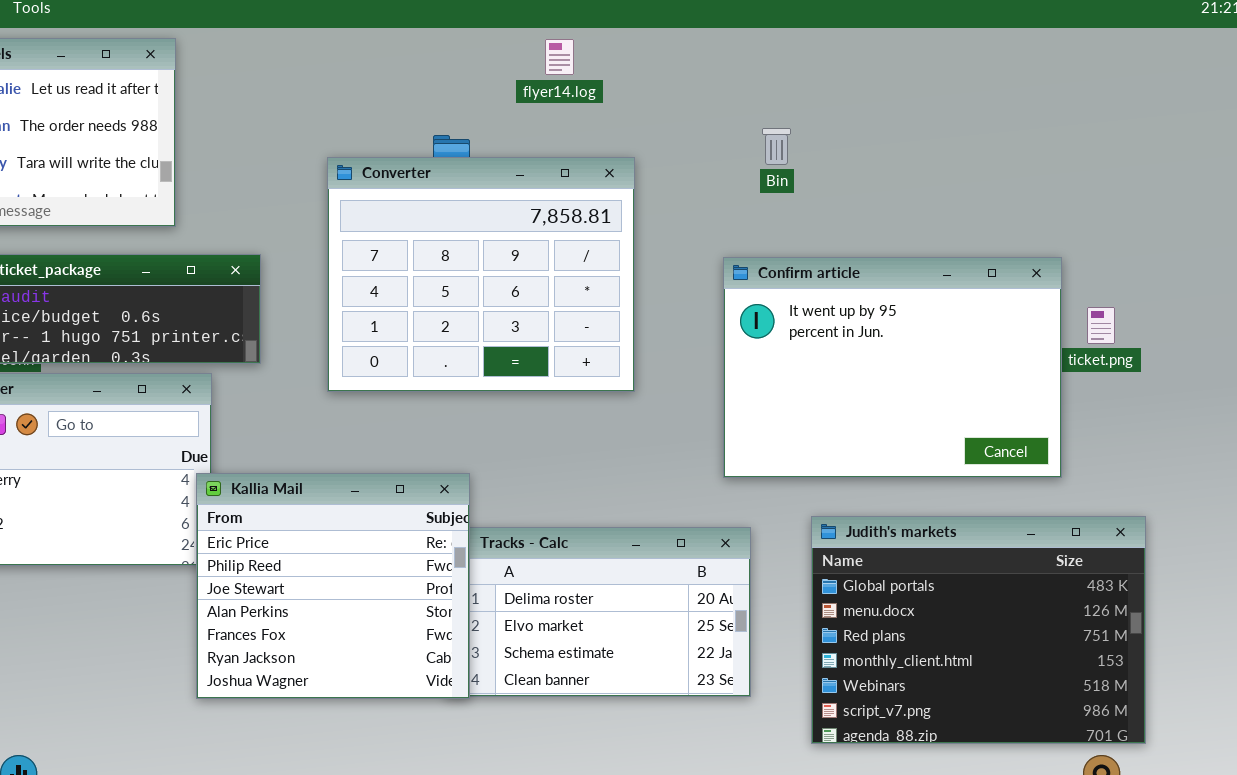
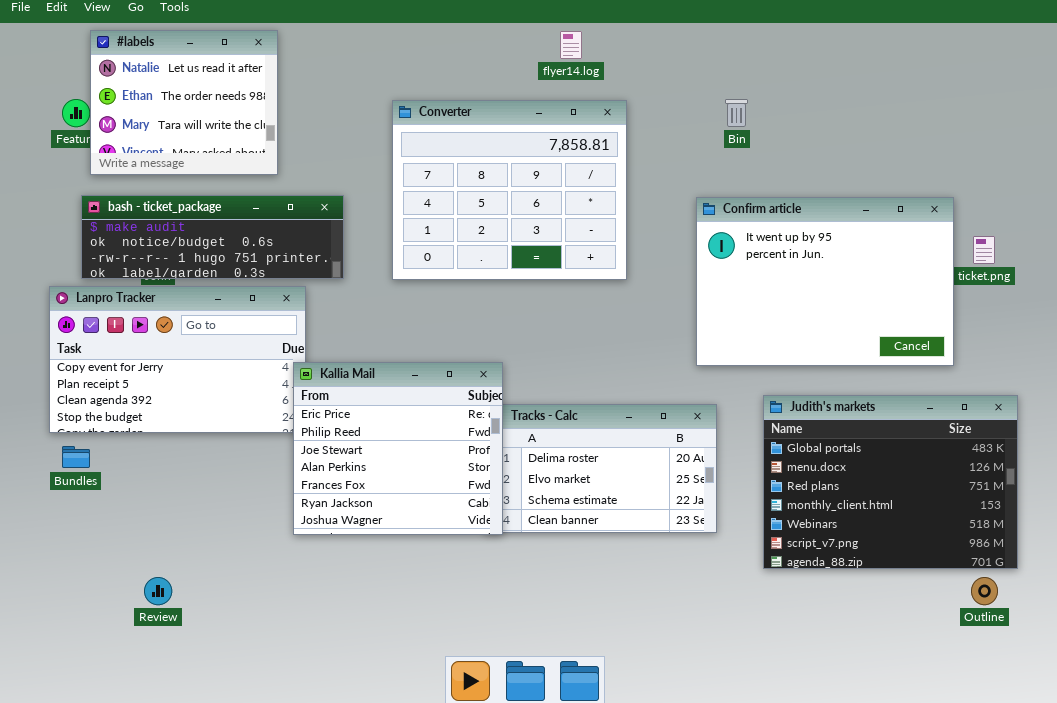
Converter: [327,157,635,392] -> [392,100,627,280], moved

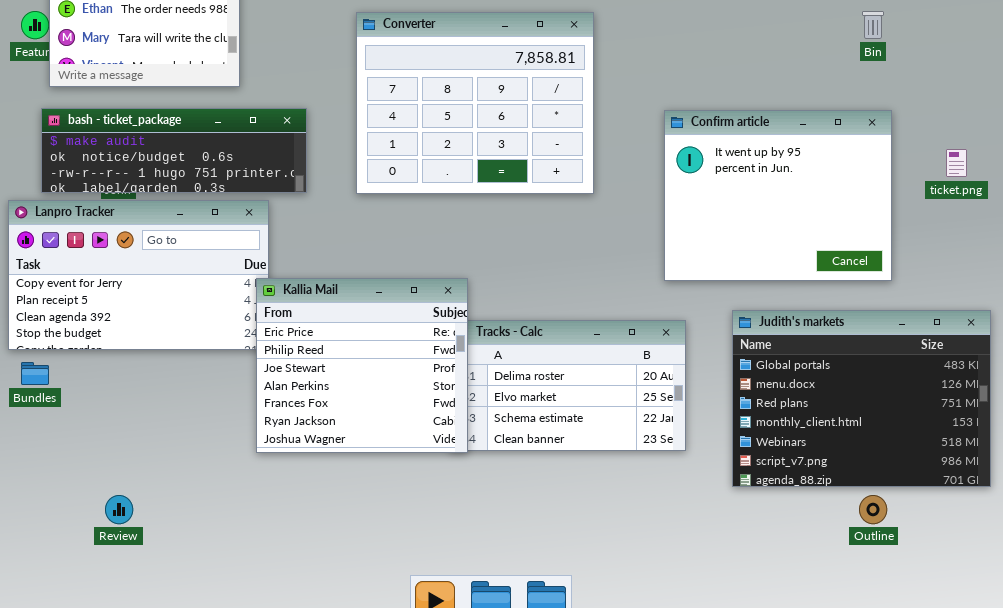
Bin: [725,99,748,127] -> [862,11,884,39], moved
Confirm article: [696,197,954,366] -> [664,110,892,281], resized
Outline: [971,577,998,605] -> [859,495,887,524], moved

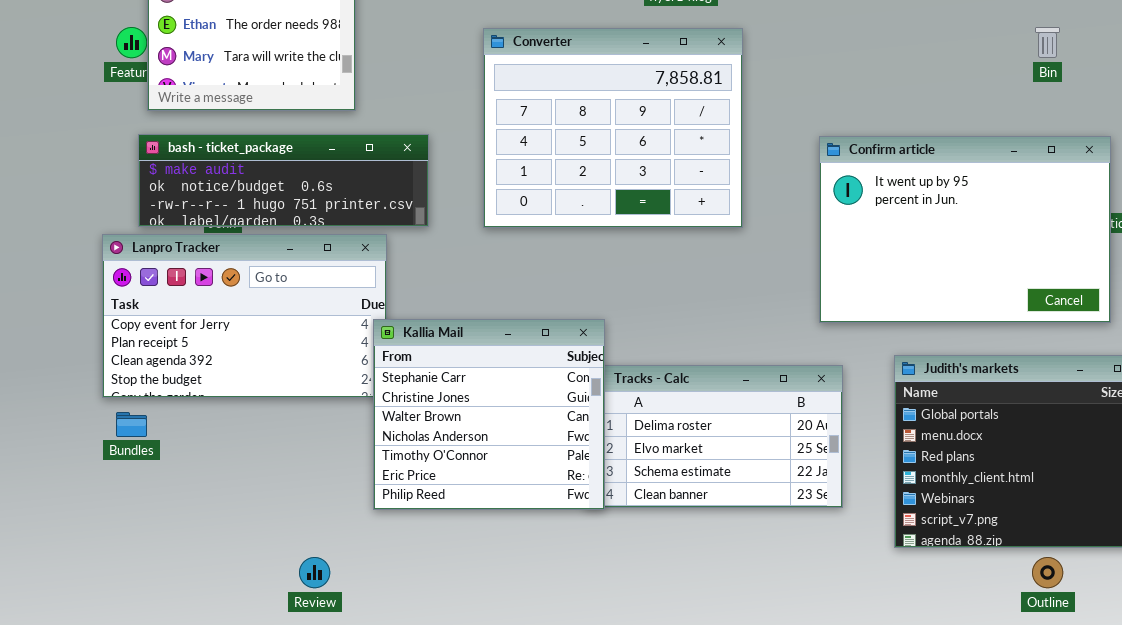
Confirm article: [664,110,892,281] -> [819,136,1111,323], resized
Kallia Mail: [256,278,468,453] -> [373,319,605,510], scrolled up 5 rows
Review: [105,495,133,524] -> [299,557,330,588], moved

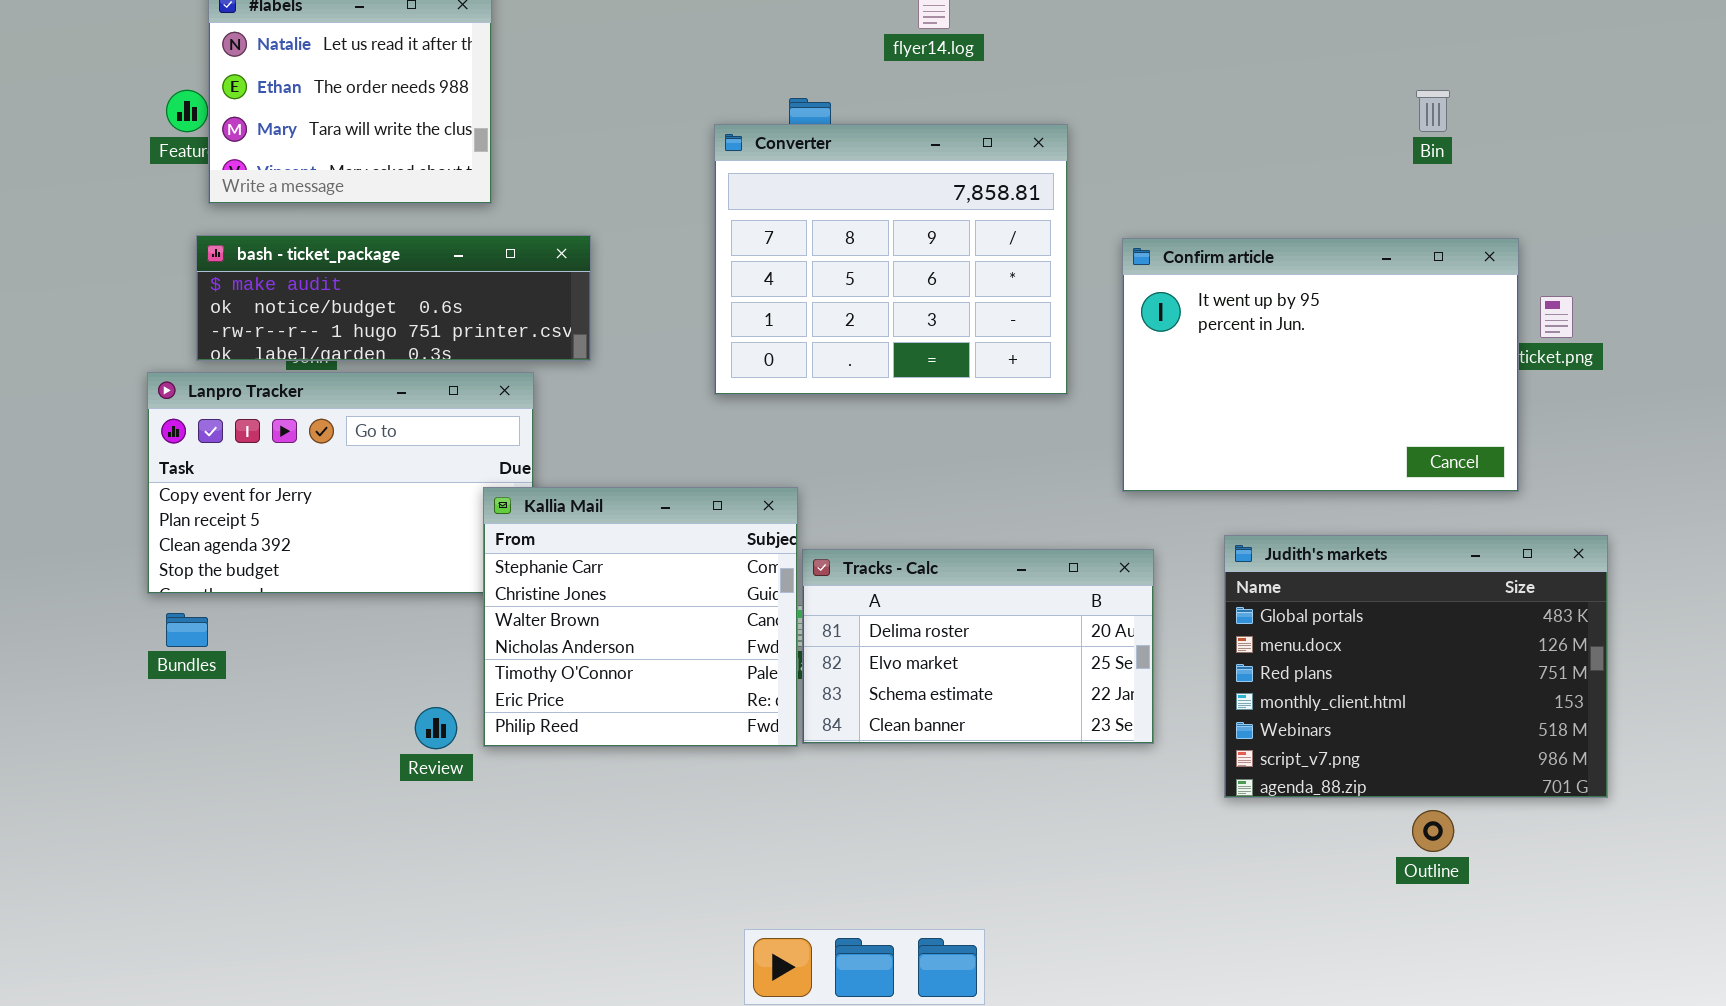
Converter: [483,28,743,228] -> [714,124,1068,395], moved
Kallia Mail: [373,319,605,510] -> [483,487,798,747], moved
Review: [299,557,330,588] -> [415,707,457,749], moved

